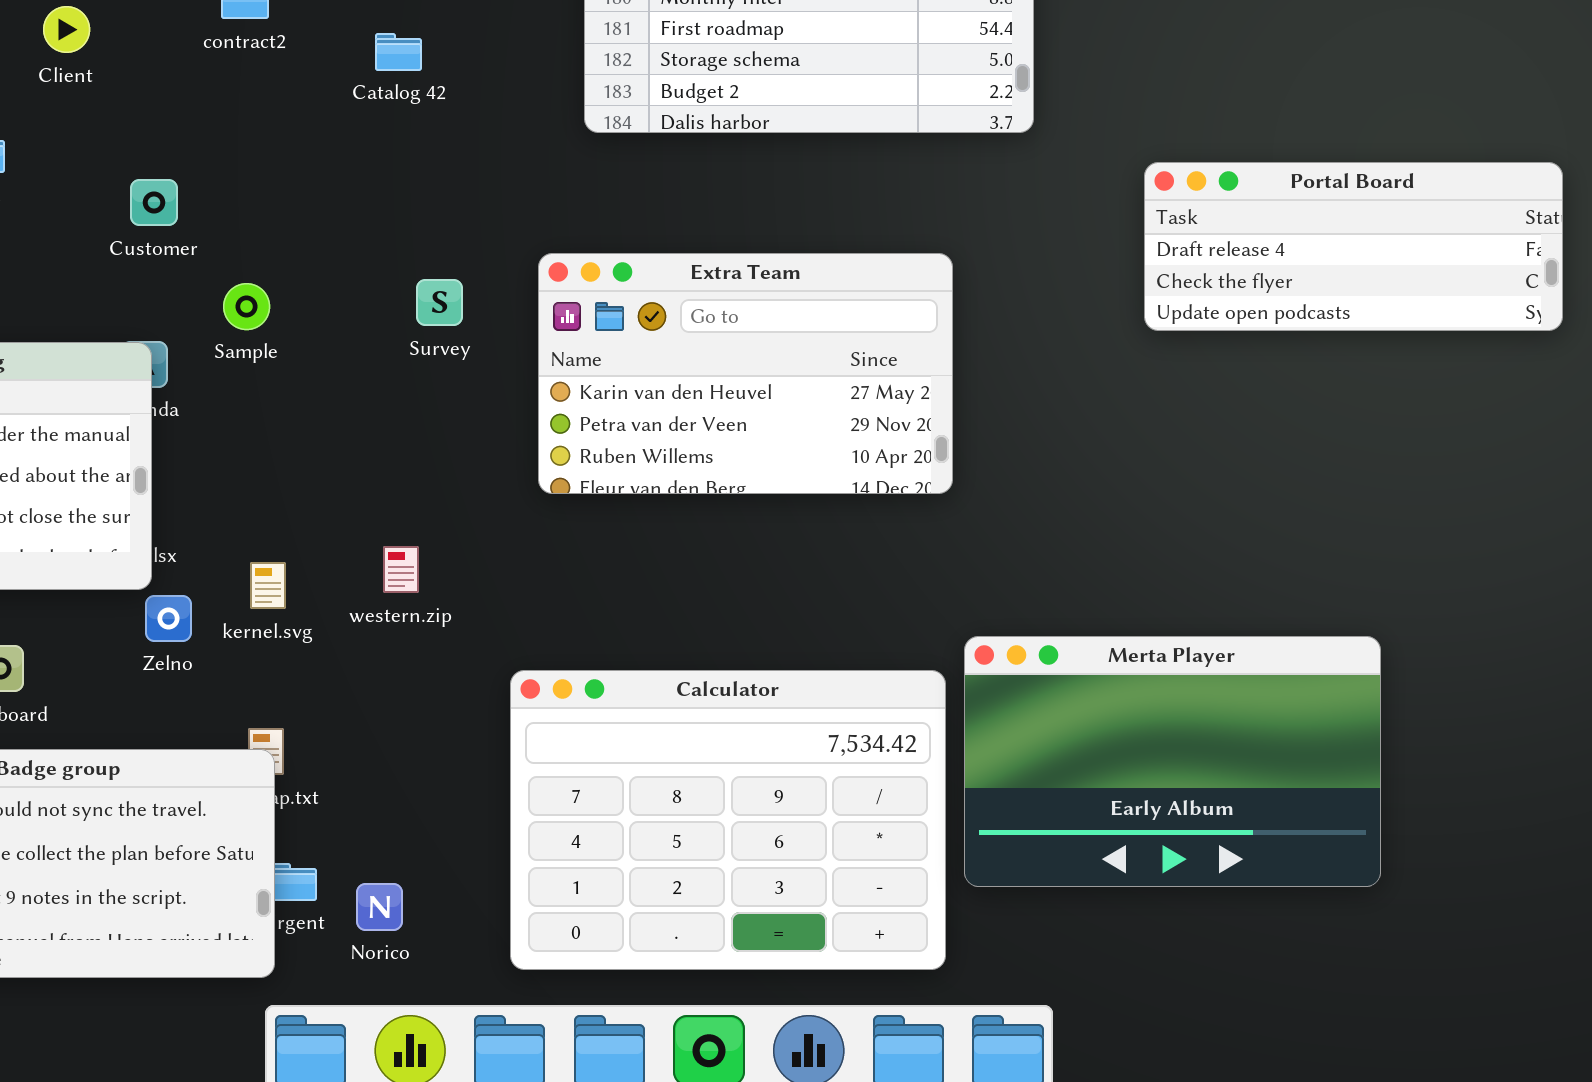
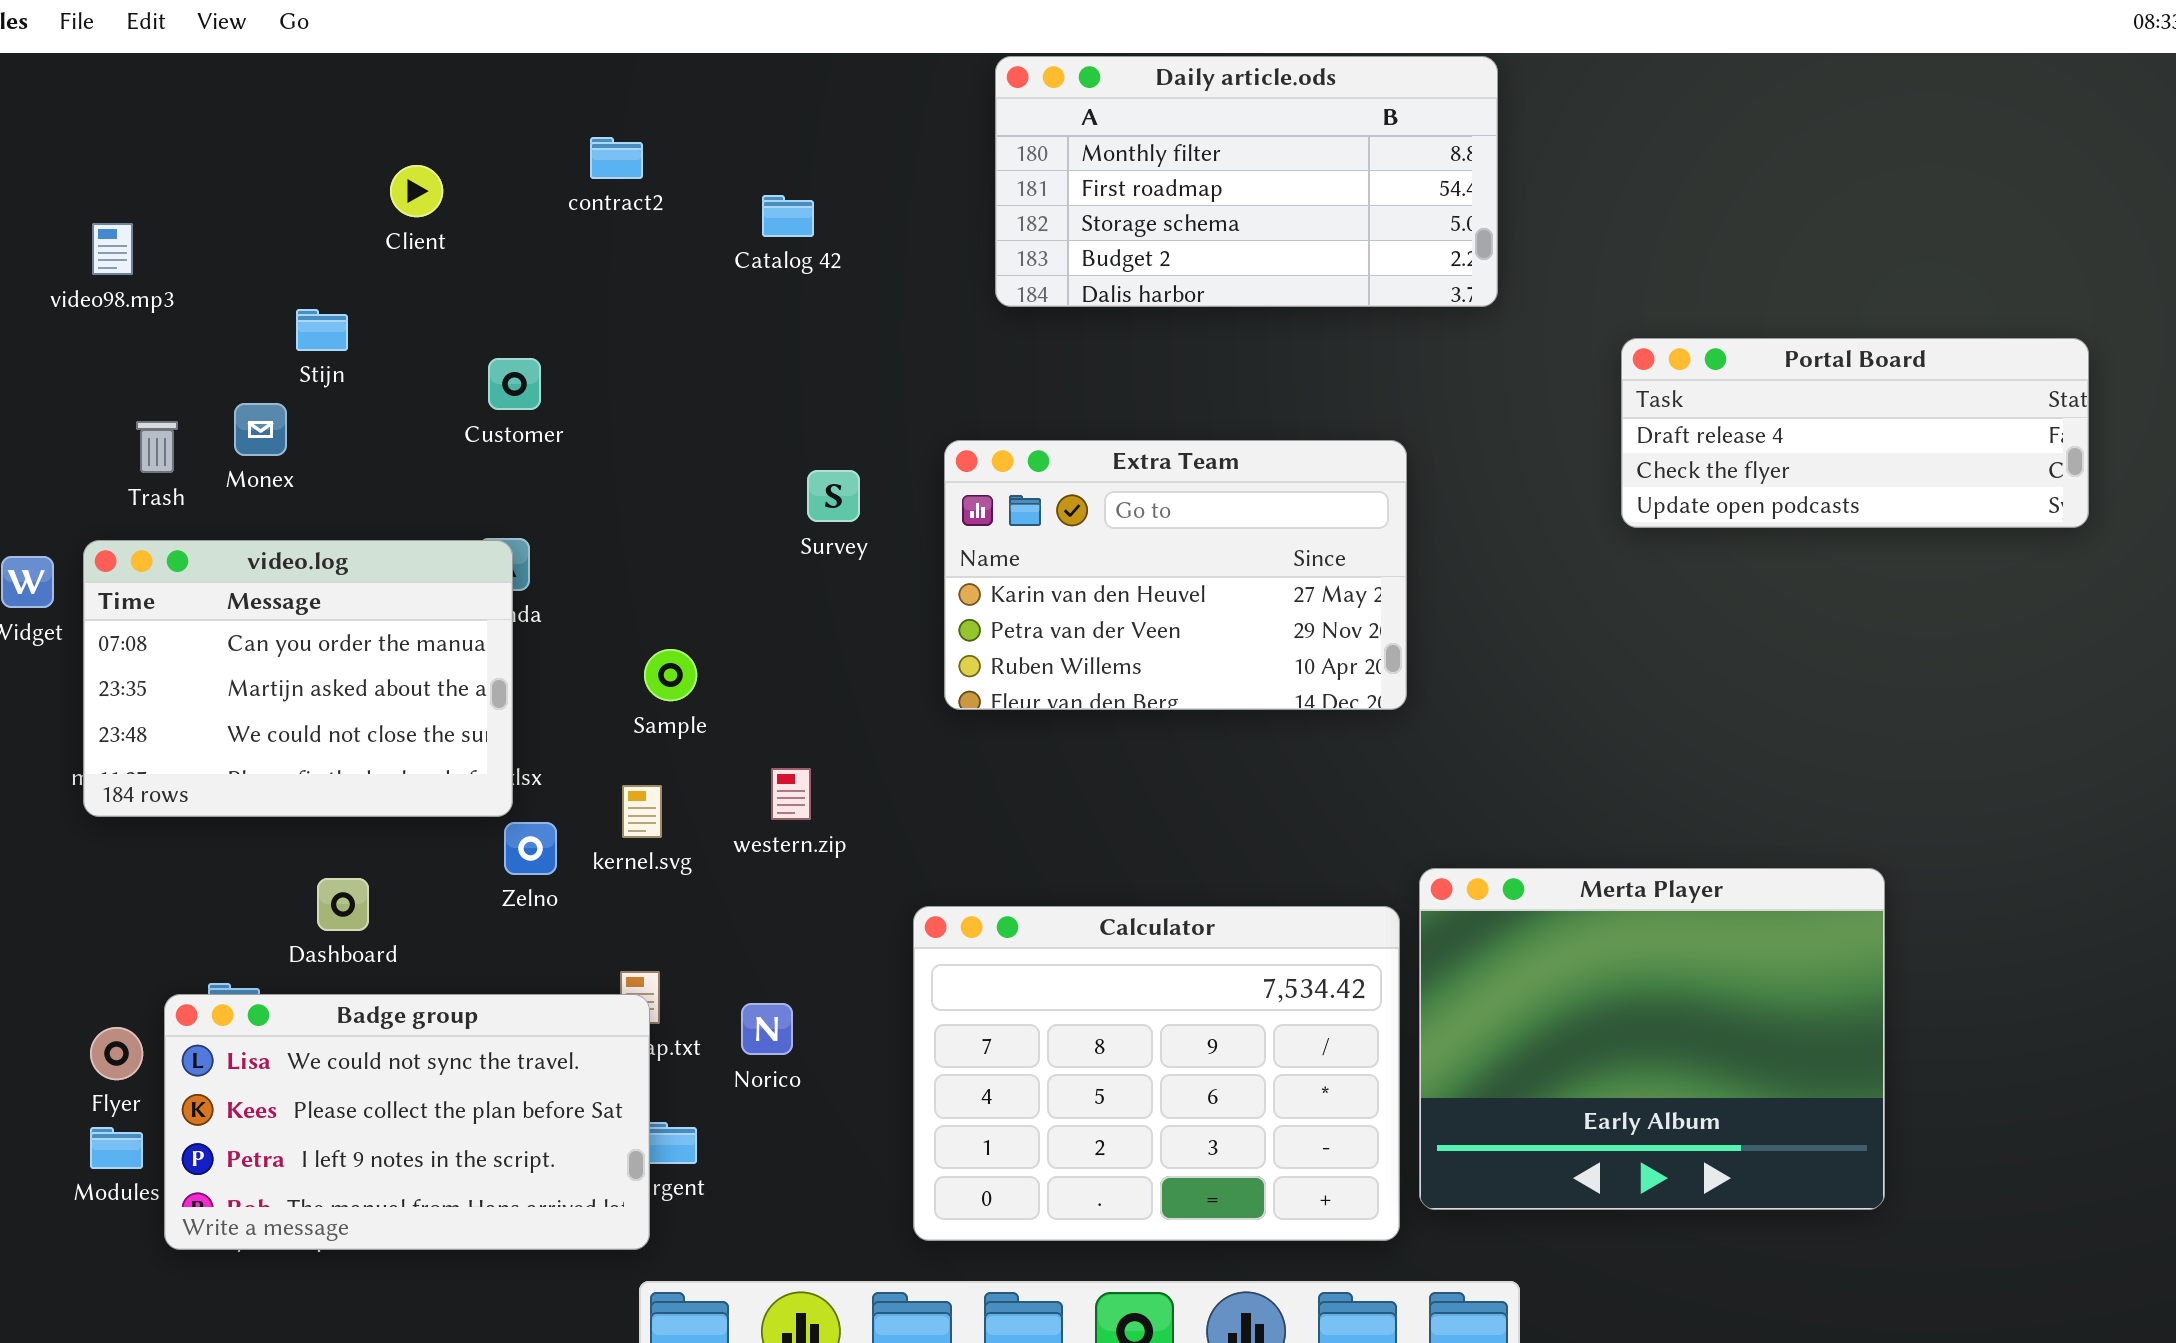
Sample: [223,283,270,330] -> [644,649,697,701], moved
Merta Player: [964,636,1381,887] -> [1419,868,1885,1210], resized
Norico: [356,883,403,931] -> [741,1003,793,1055], moved

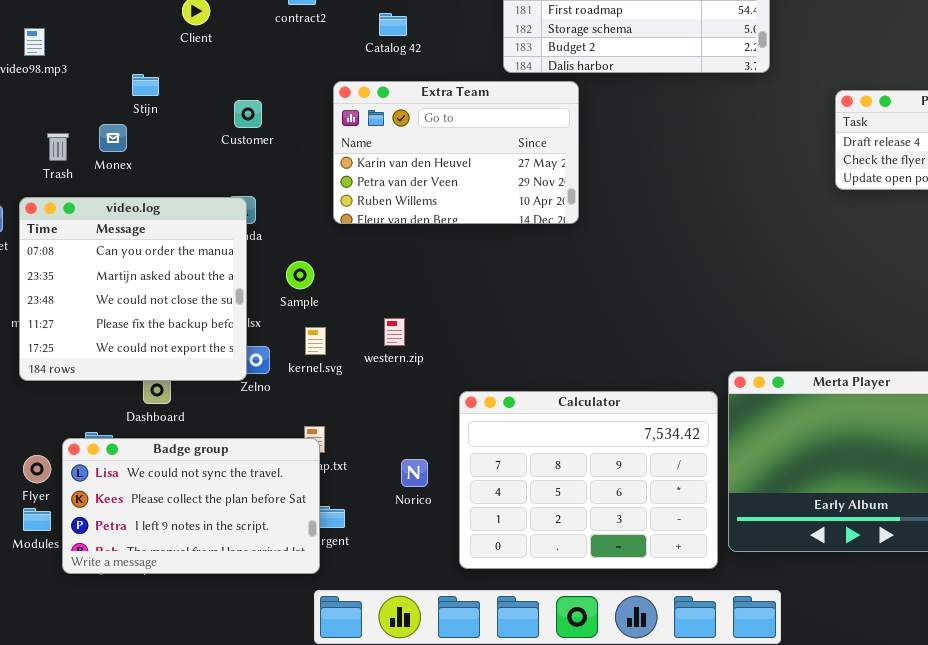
Extra Team: [944,440,1407,710] -> [333,81,579,224], moved
video.log: [83,540,513,817] -> [19,197,247,381], resized
Sample: [644,649,697,701] -> [286,261,314,289], moved
Norico: [741,1003,793,1055] -> [401,459,428,487], moved

